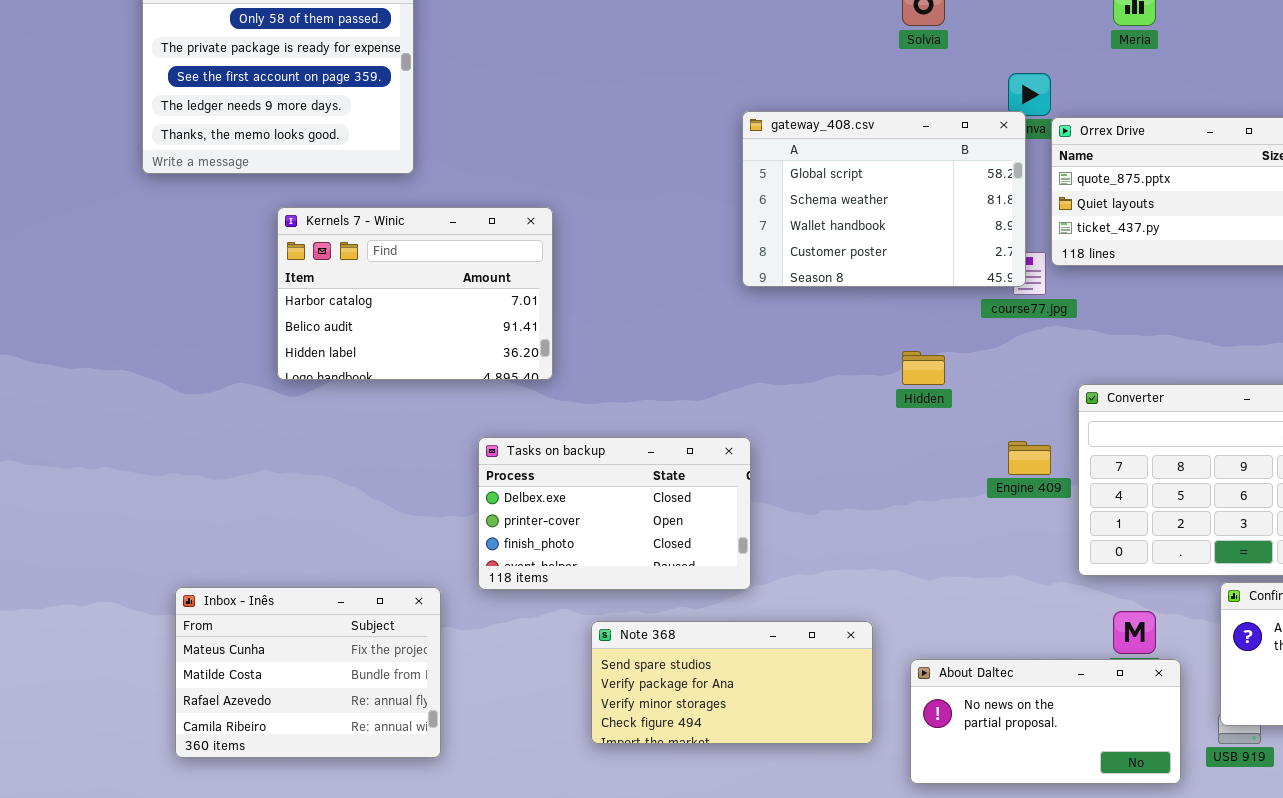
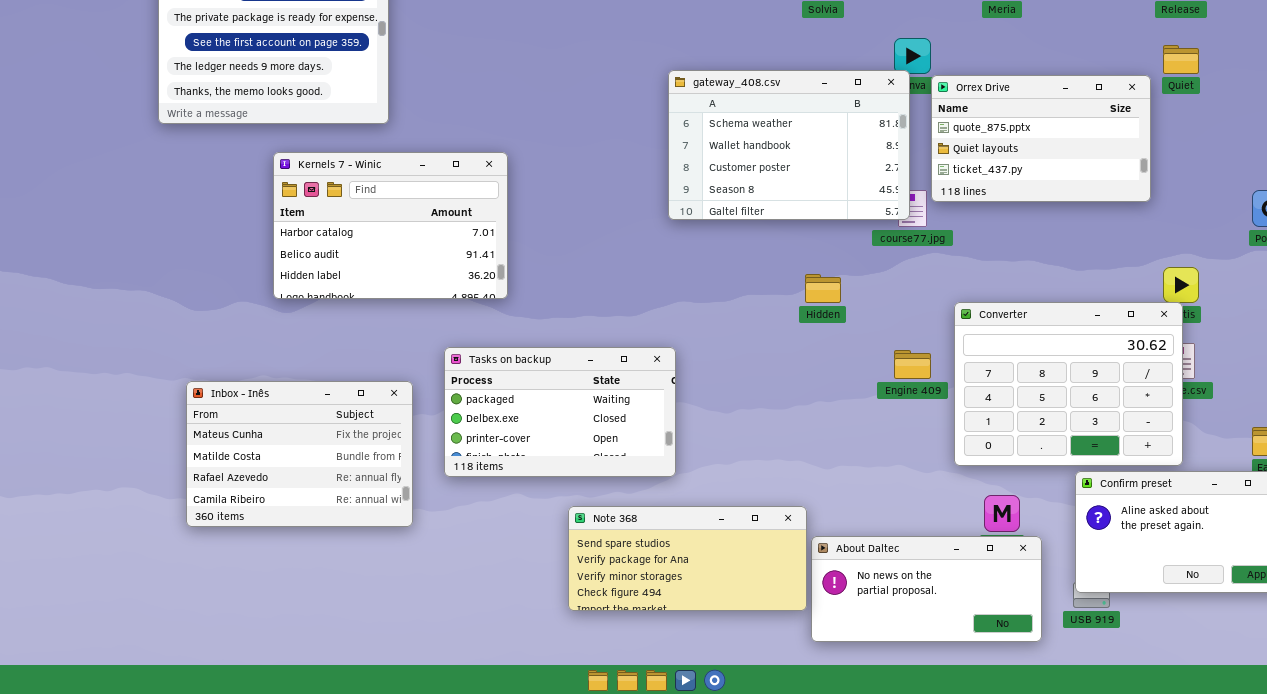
gateway_408.csv: [742,111,1026,287] -> [668,70,910,220], scrolled down 1 row
Tasks on backup: [478,437,751,590] -> [444,347,676,477], scrolled up 1 row
Inbox - Inês: [175,587,441,758] -> [186,381,413,527], moved
Note 368: [591,621,873,744] -> [568,506,807,611], moved

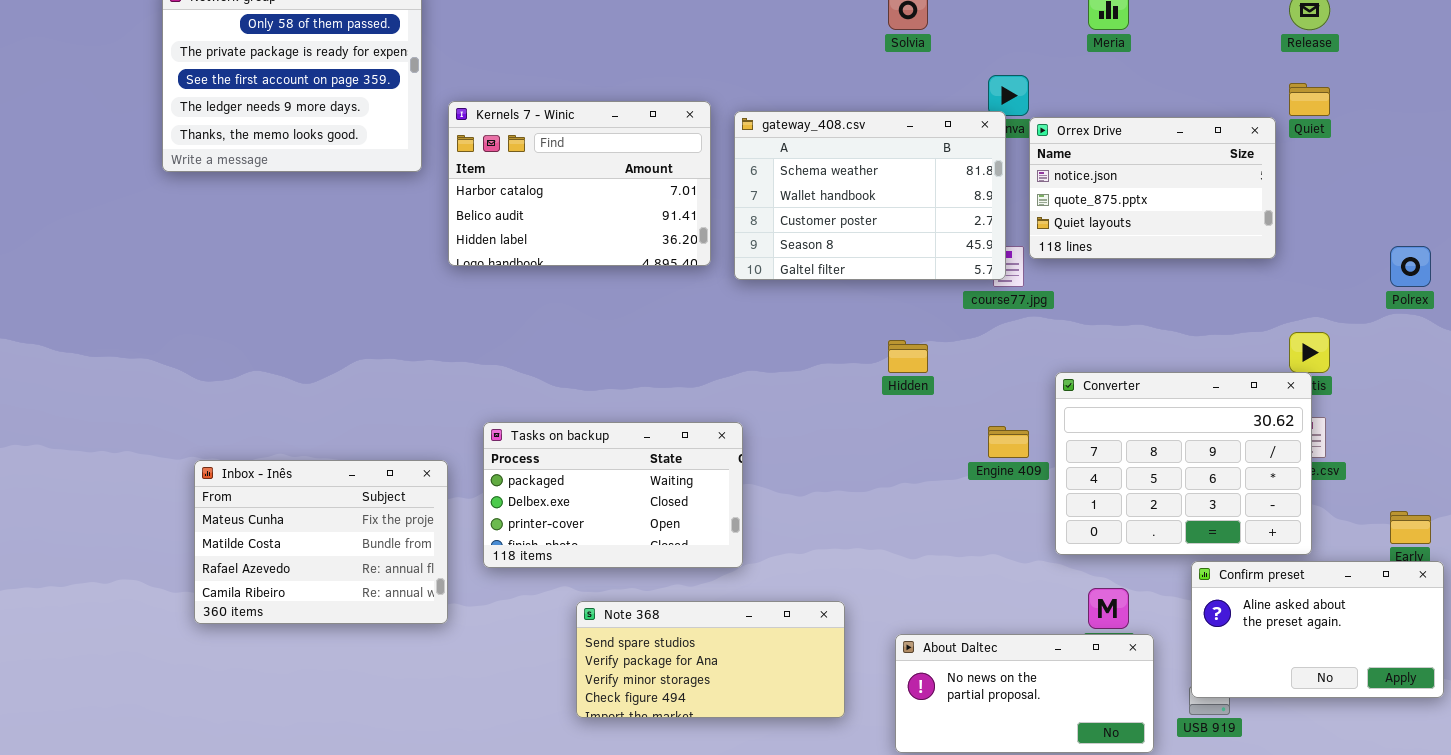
Orrex Drive: [931,75,1151,202] -> [1029,117,1276,259], scrolled up 1 row
Kernels 7 - Winic: [273,152,508,299] -> [448,101,711,266], moved
Note 368: [568,506,807,611] -> [576,601,845,718], moved

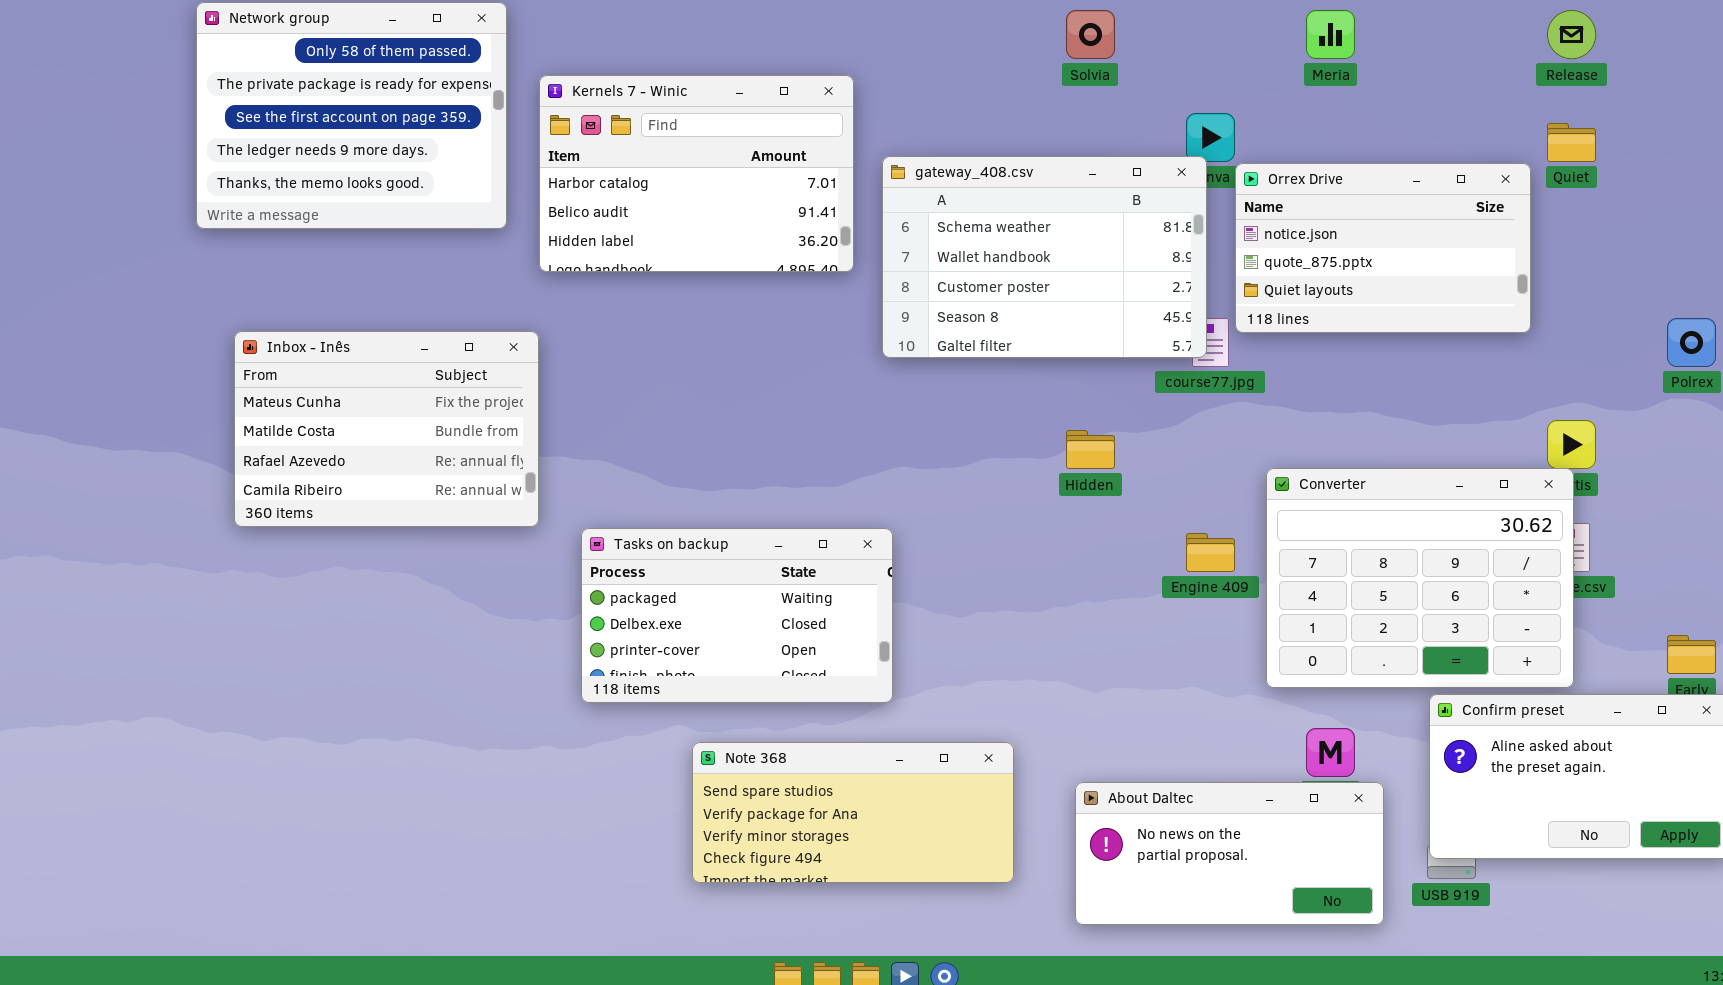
Kernels 7 - Winic: [448,101,711,266] -> [539,75,854,272], moved
Inbox - Inês: [194,460,448,624] -> [234,331,539,527], moved

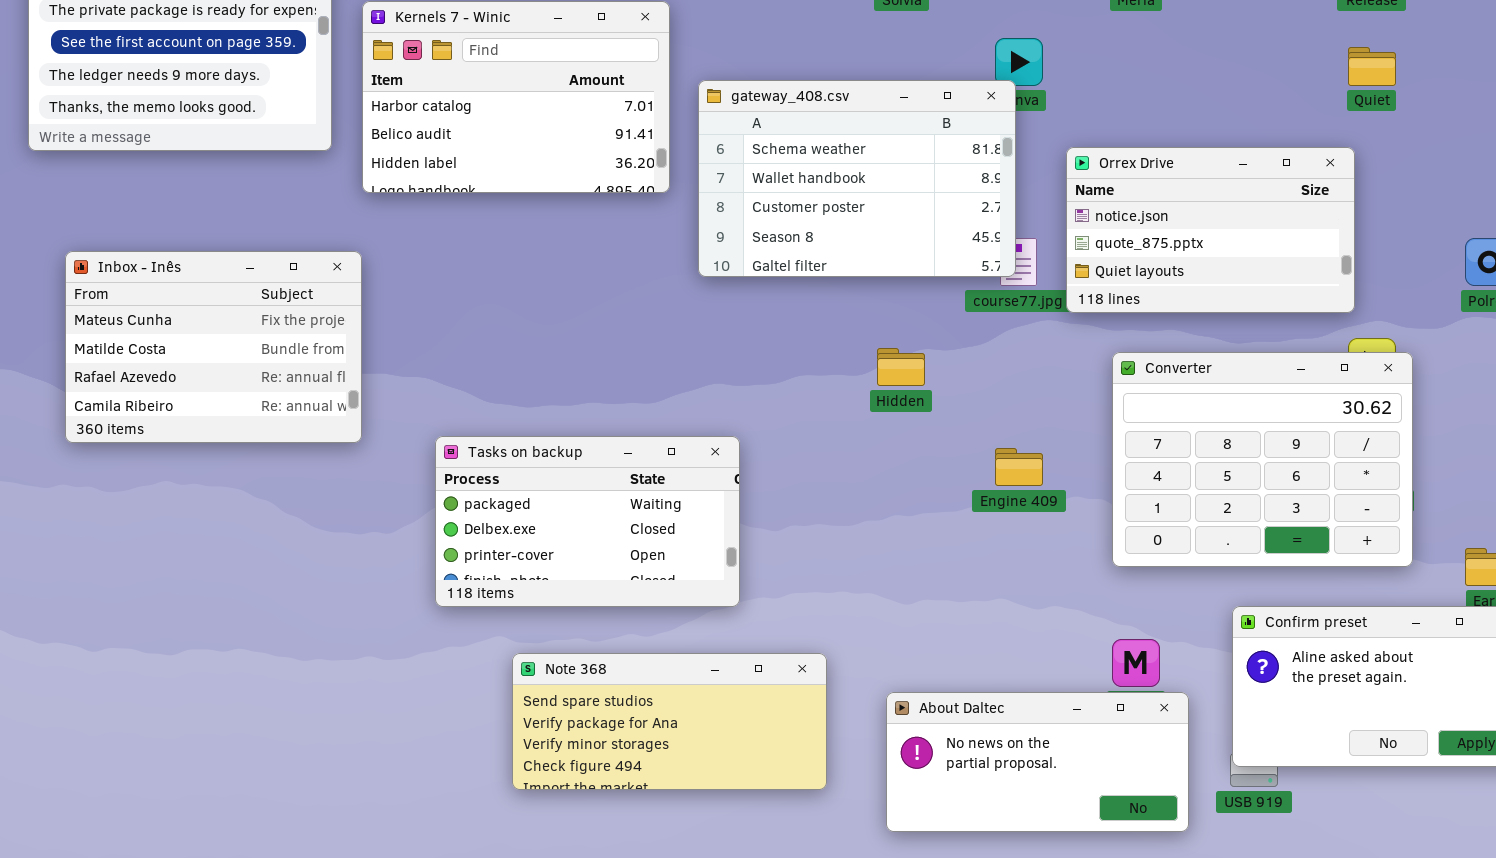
Orrex Drive: [1235,163,1531,333] -> [1066,147,1355,313], moved
Converter: [1266,468,1574,688] -> [1112,352,1413,567], moved
Tasks on backup: [581,528,893,703] -> [435,436,740,607], moved

